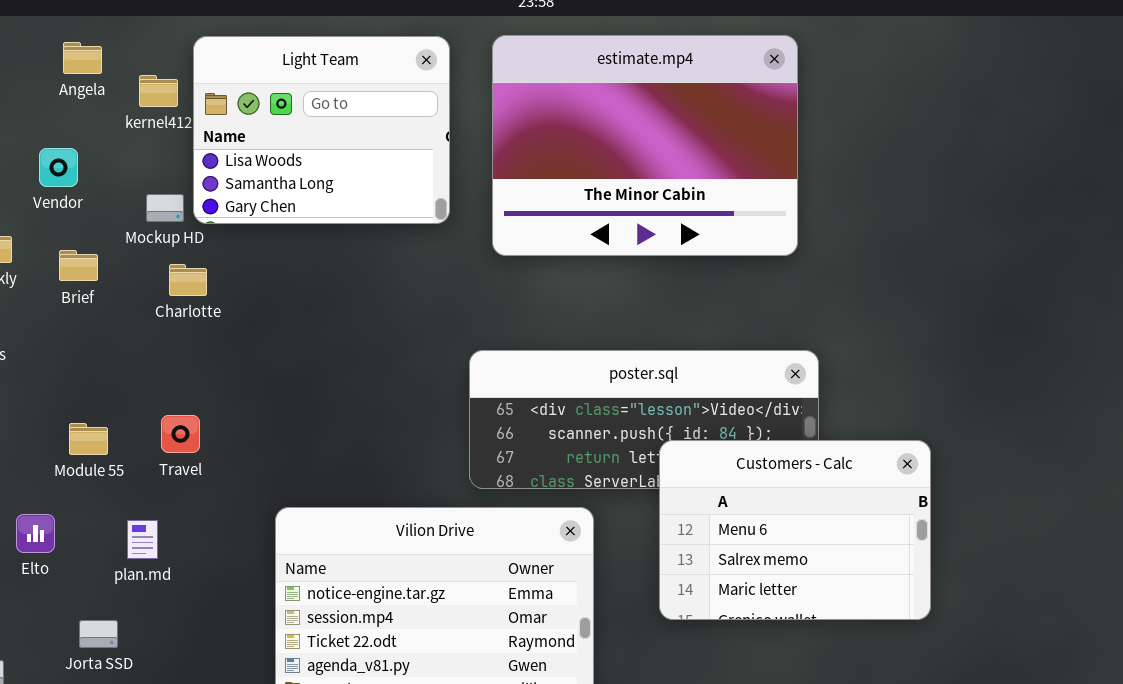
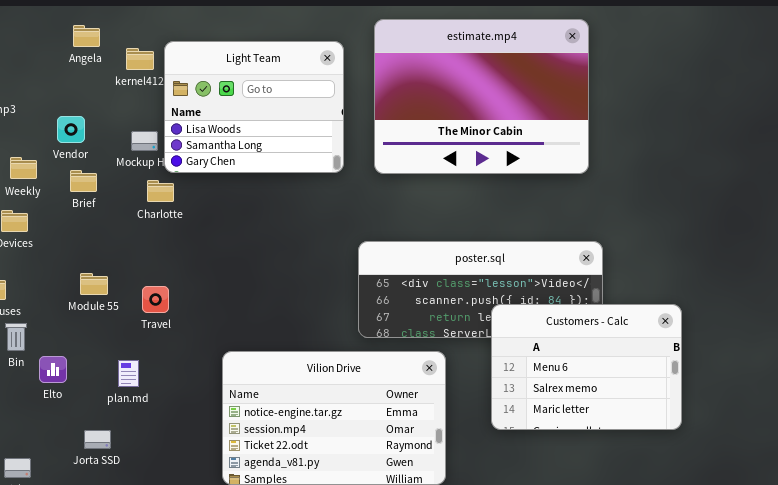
Light Team: [193,36,450,224] -> [164,41,344,173], moved
Vendor: [39,148,78,187] -> [57,116,85,143], moved
Module 55: [69,423,108,455] -> [80,273,108,295], moved

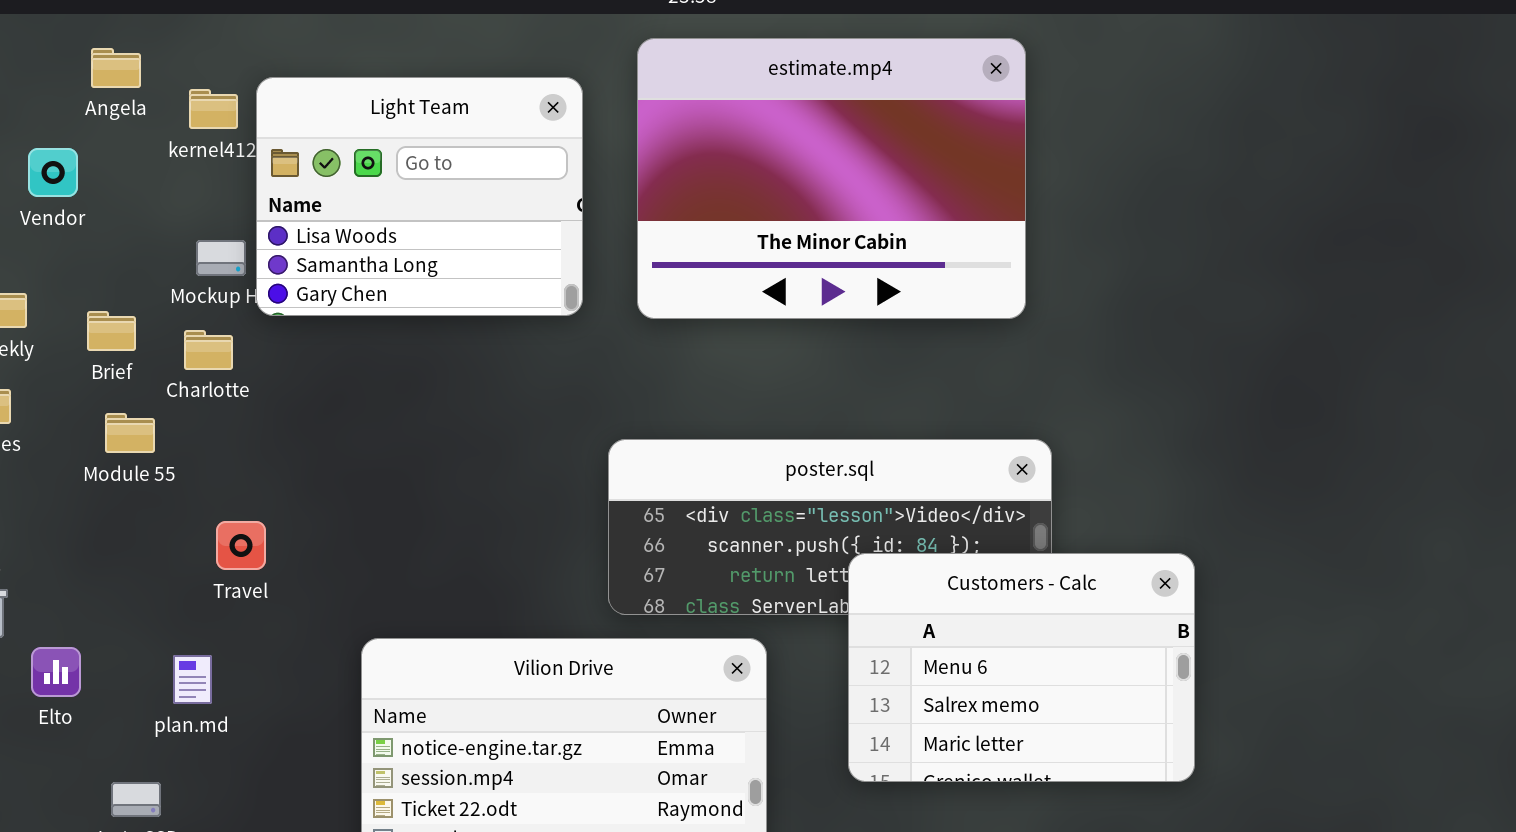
Vendor: [57,116,85,143] -> [28,148,78,197], moved
Charlotte: [147,180,174,202] -> [184,330,233,370], moved
Module 55: [80,273,108,295] -> [105,413,155,453], moved

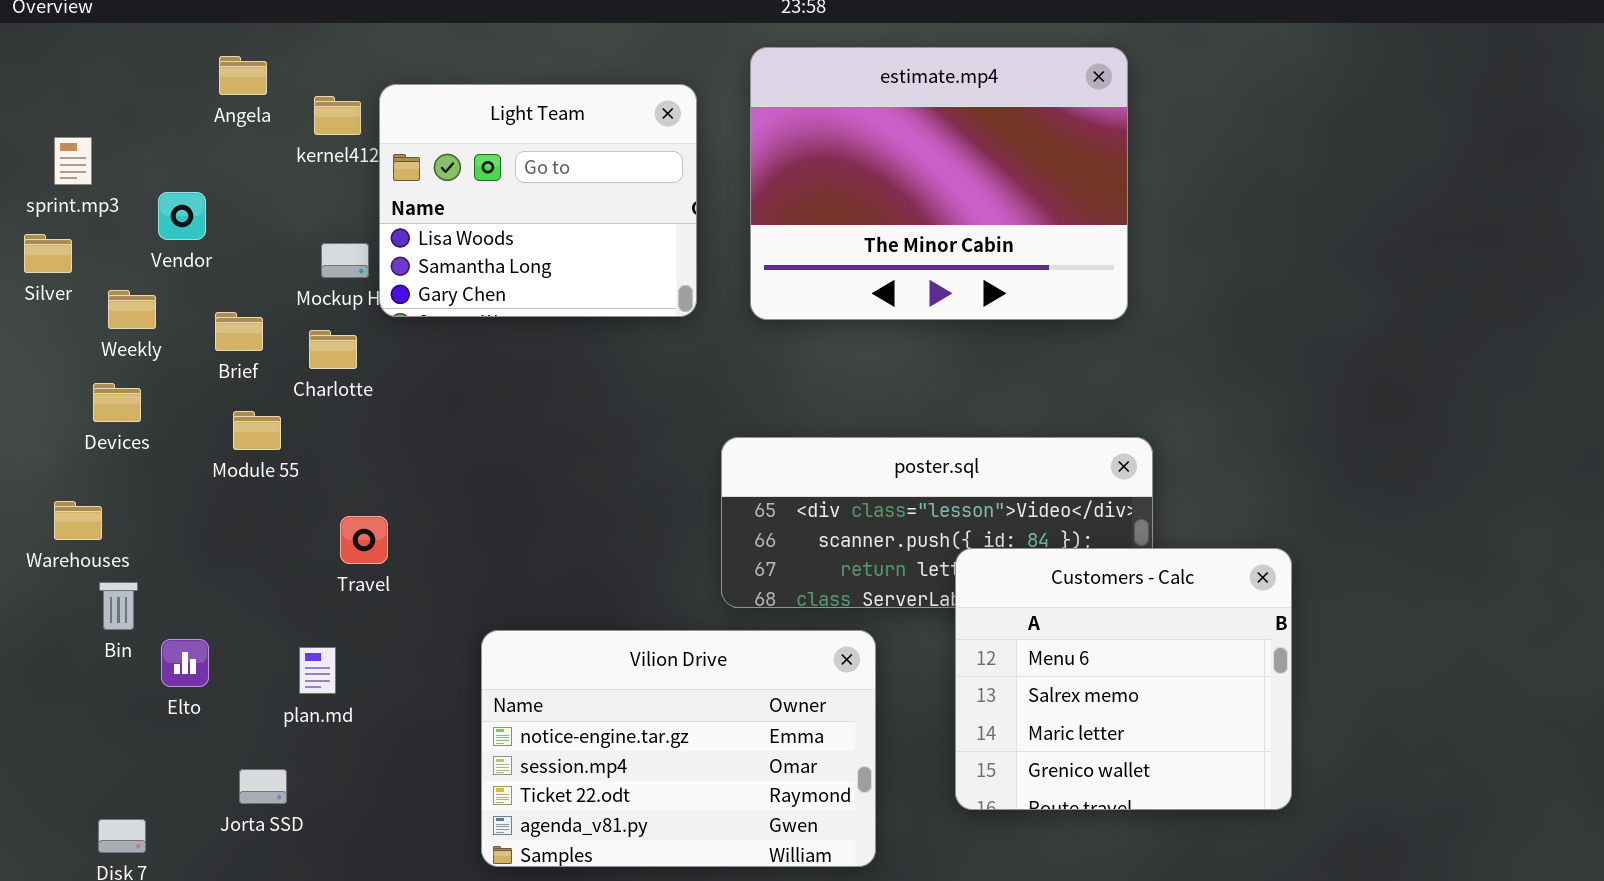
Vendor: [28,148,78,197] -> [158,192,206,240], moved
Customers - Calc: [848,553,1195,782] -> [955,548,1292,810], resized

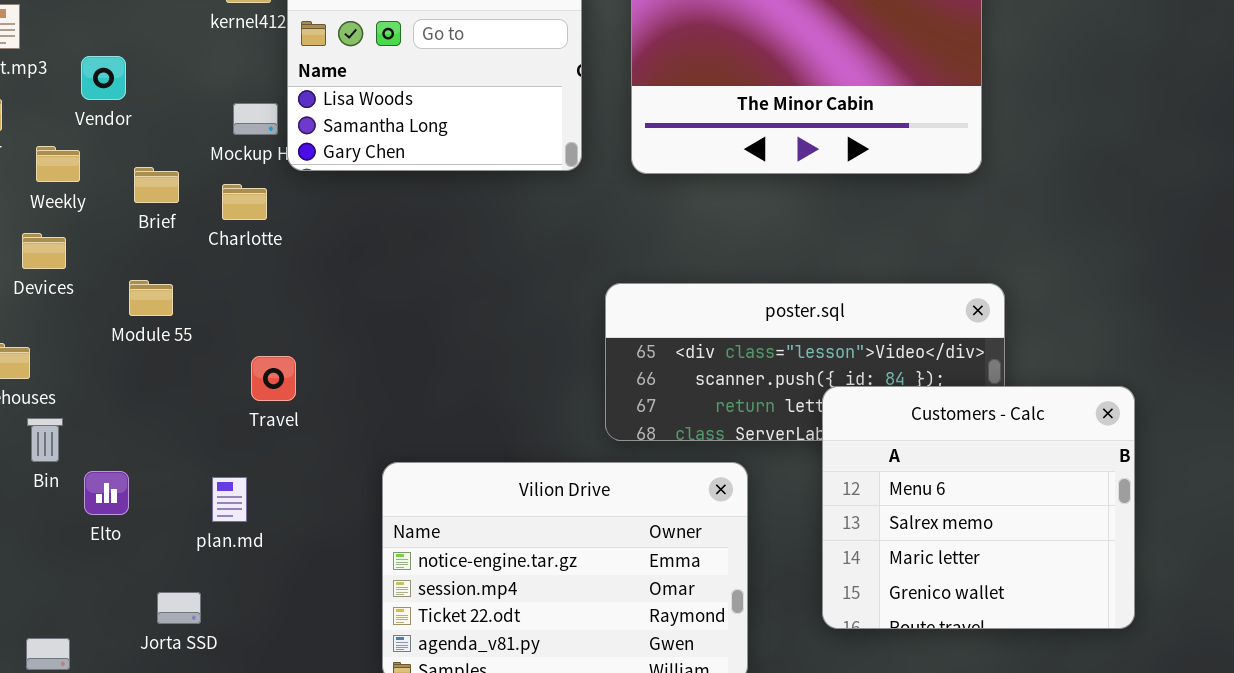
Module 55: [233,411,281,450] -> [129,280,173,316], moved

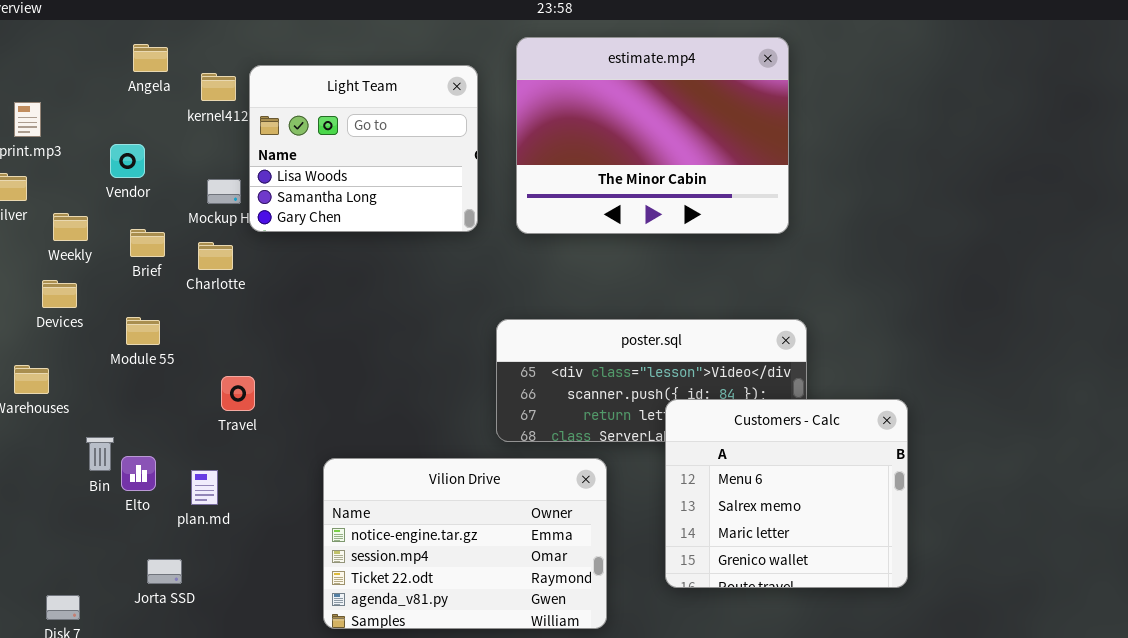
Vendor: [81,56,126,100] -> [110,144,145,178], moved
Bin: [27,418,63,462] -> [86,437,114,471], moved
Elto: [84,471,129,515] -> [121,456,156,491], moved

